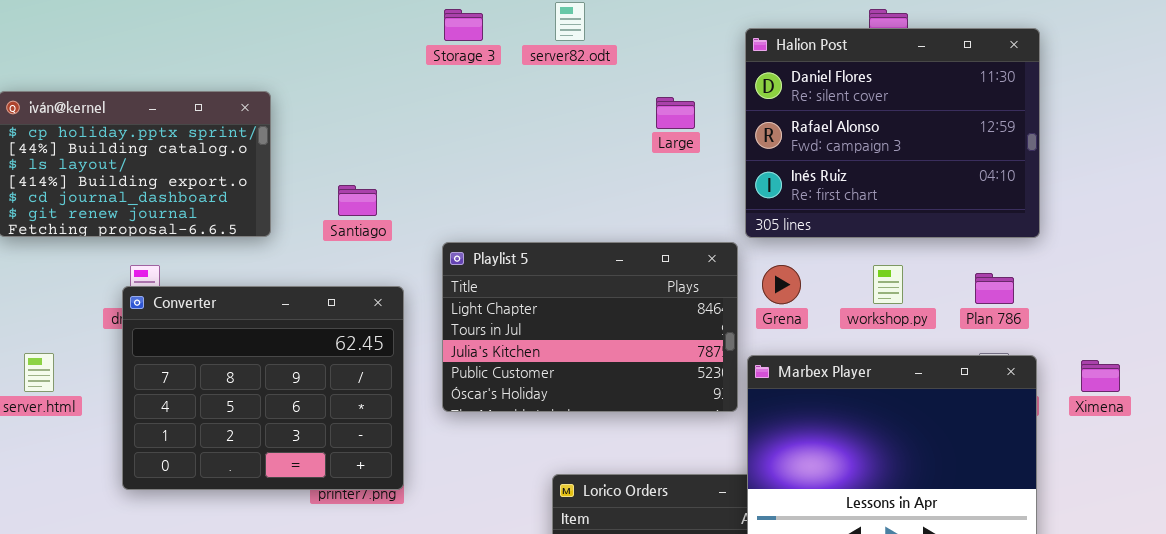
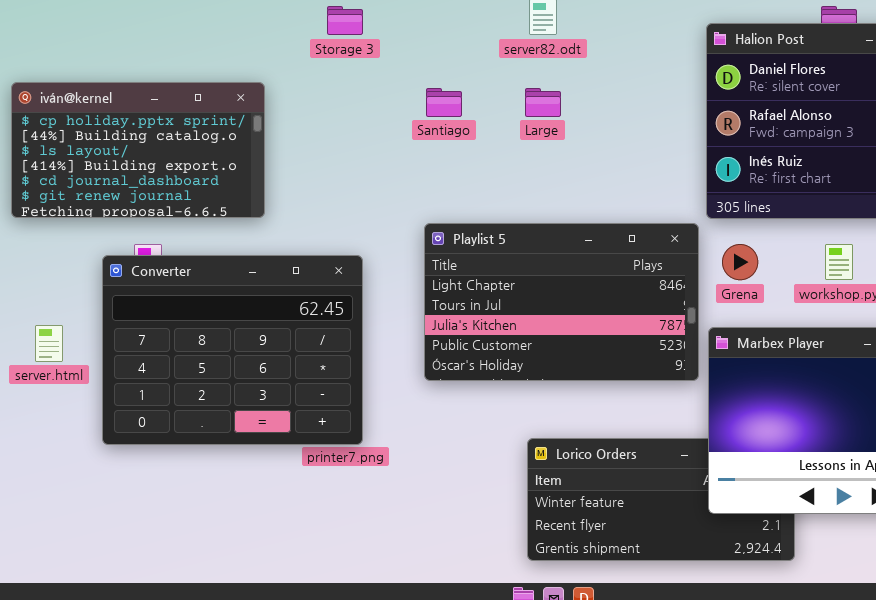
Storage 3: [444,9,483,41] -> [327,6,363,35], moved
Large: [656,97,695,129] -> [525,88,561,117], moved
Santiago: [338,185,377,216] -> [426,88,462,117], moved
Converter: [122,286,404,490] -> [102,255,363,445], moved

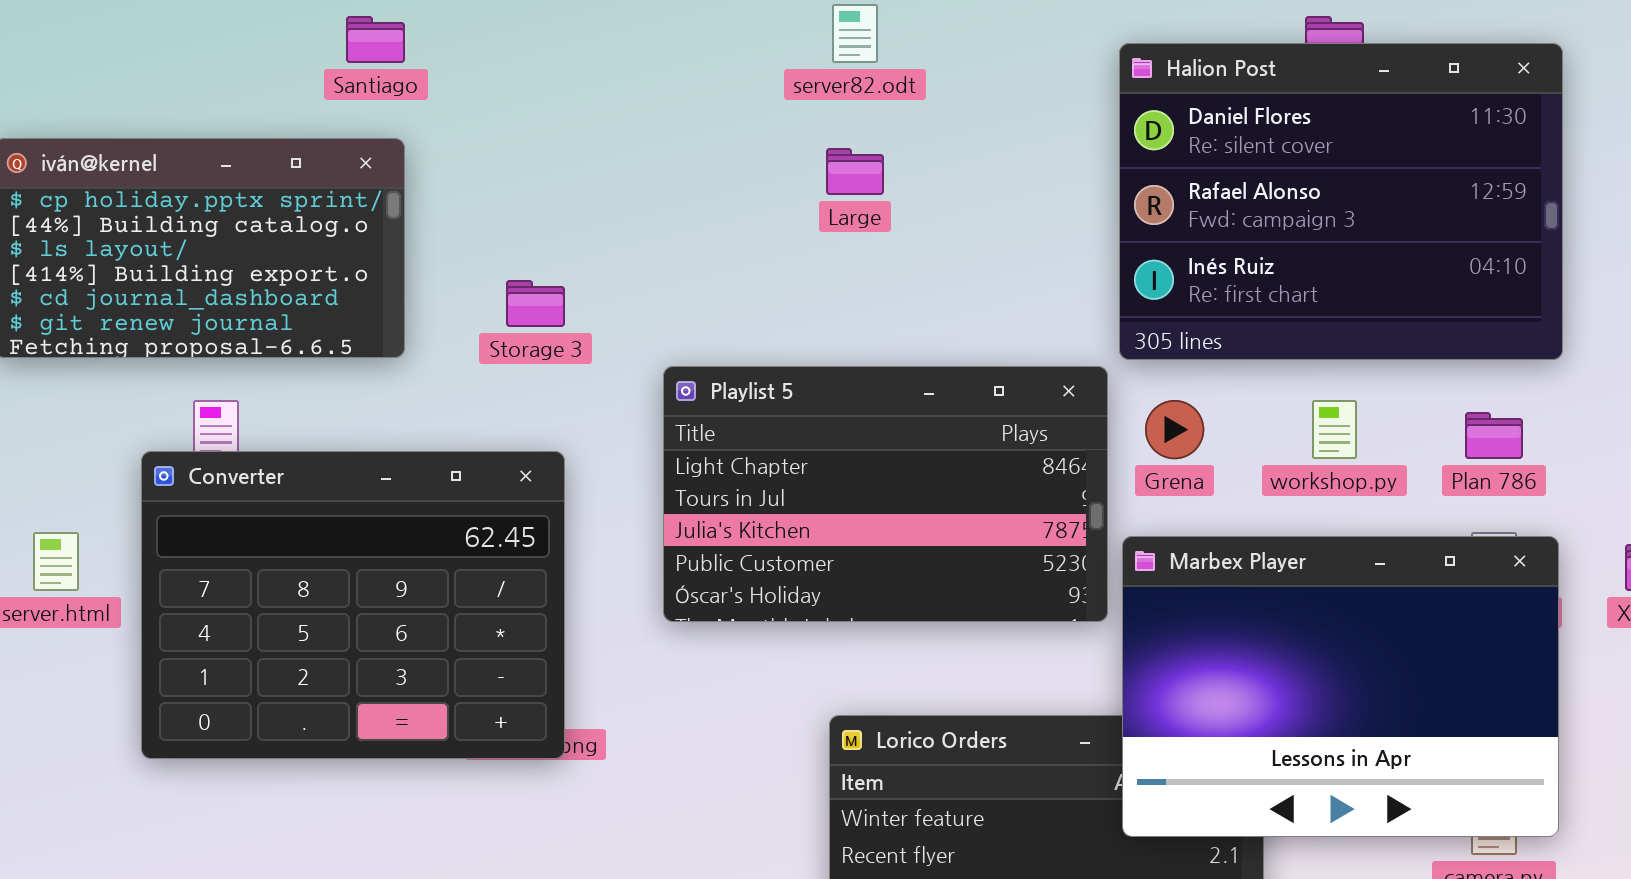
Storage 3: [327,6,363,35] -> [506,280,565,327], moved
Santiago: [426,88,462,117] -> [346,16,405,63], moved
Converter: [102,255,363,445] -> [141,451,565,759], moved

